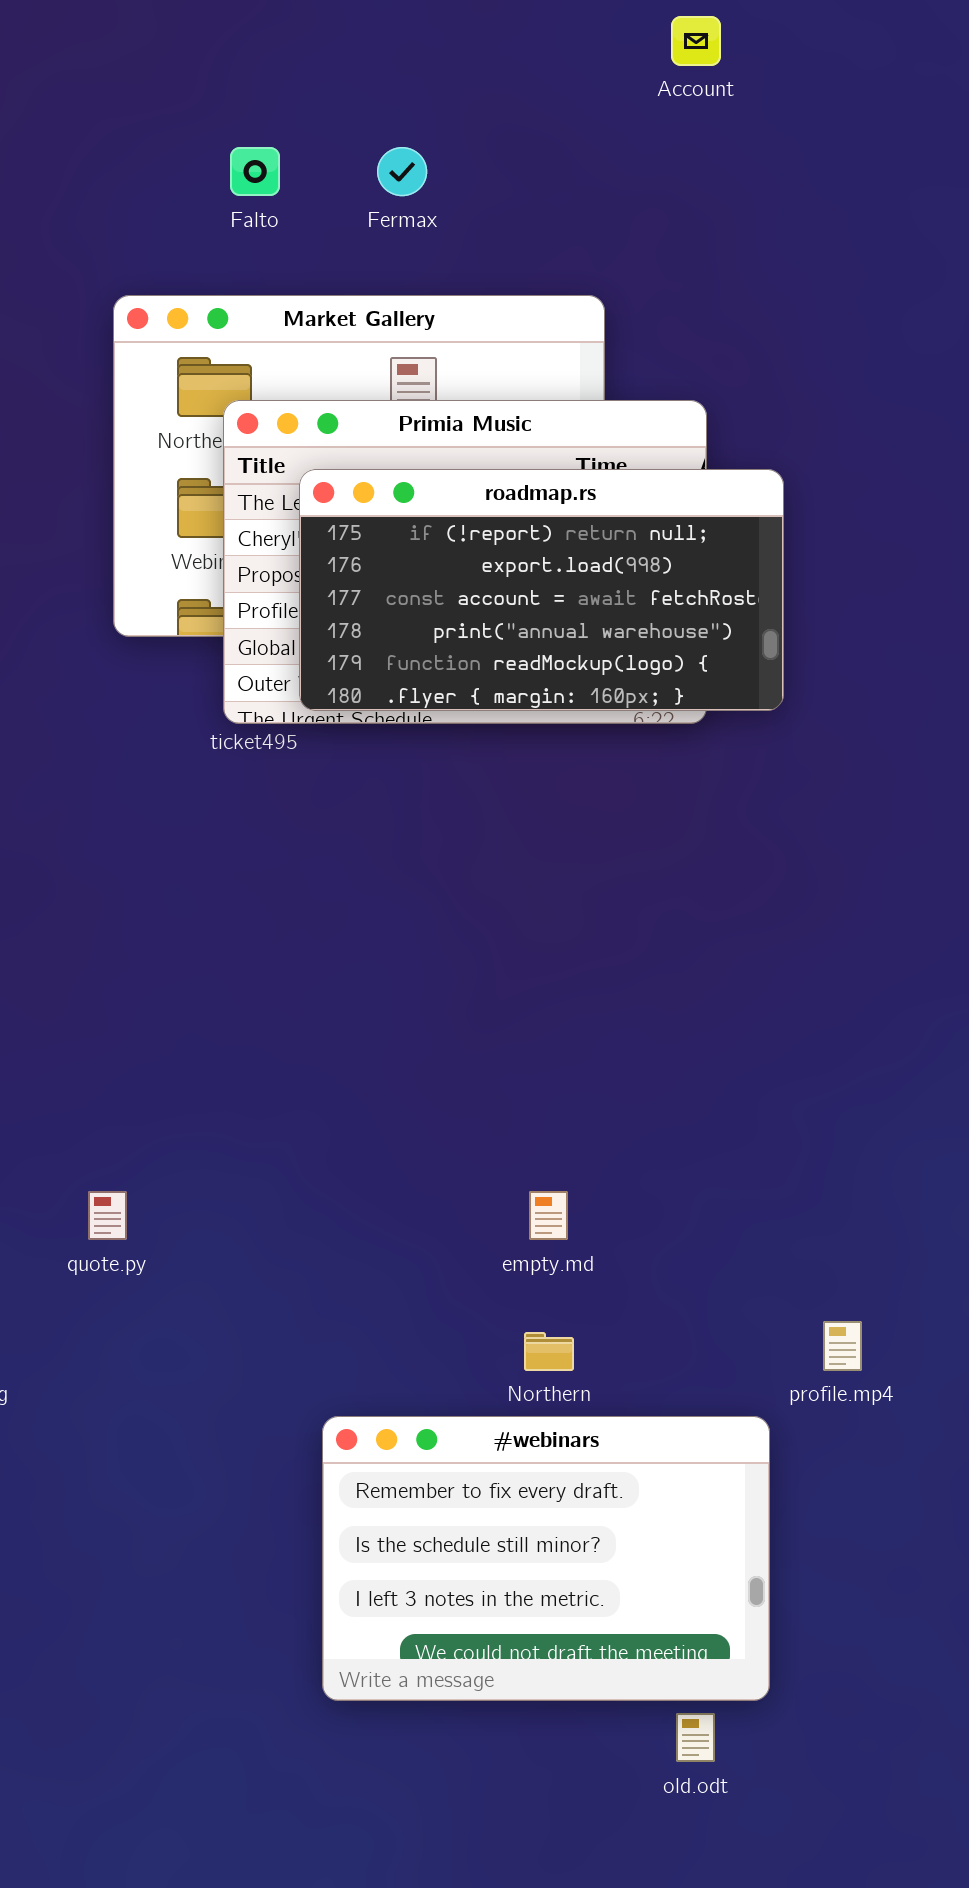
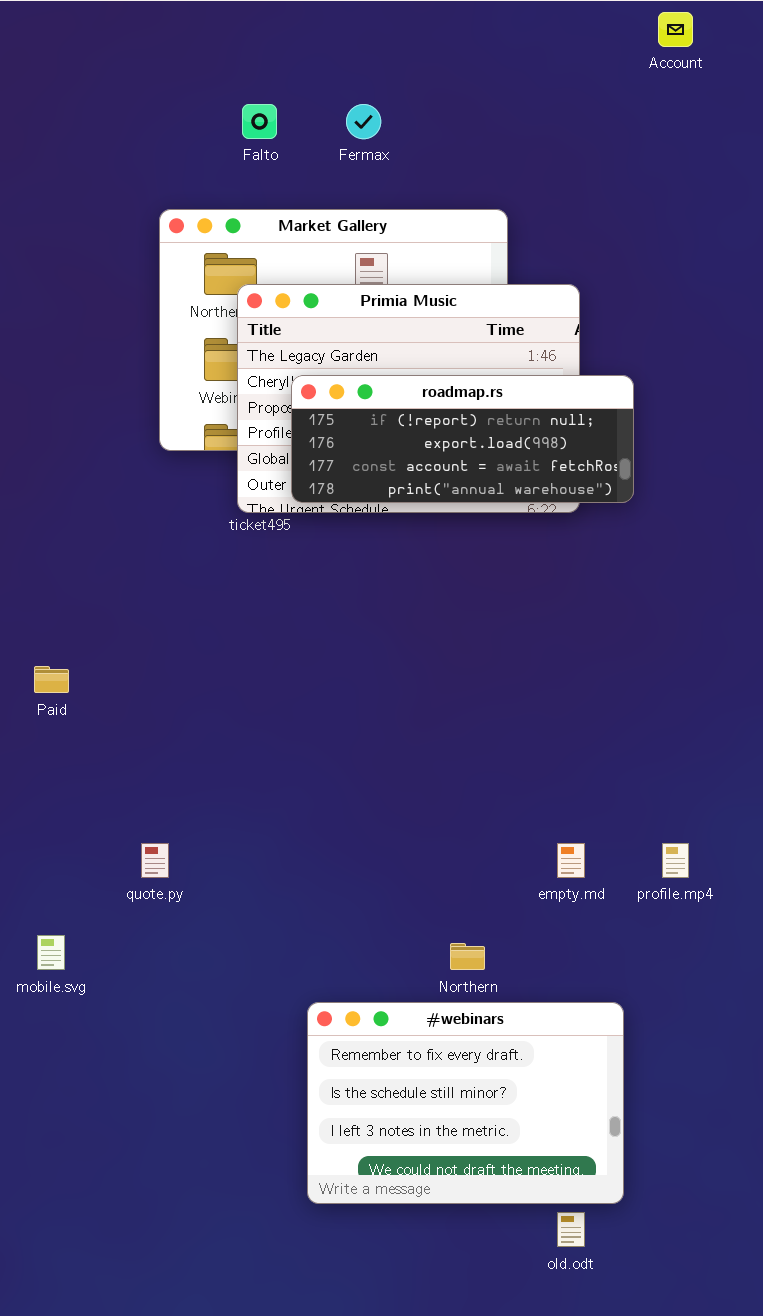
Account: [671,16,721,66] -> [658,12,693,47], moved
roadmap.rs: [299,469,784,711] -> [291,375,634,503], resized
empty.md: [529,1191,568,1240] -> [557,843,585,878], moved
profile.mp4: [823,1321,862,1371] -> [662,843,689,878], moved

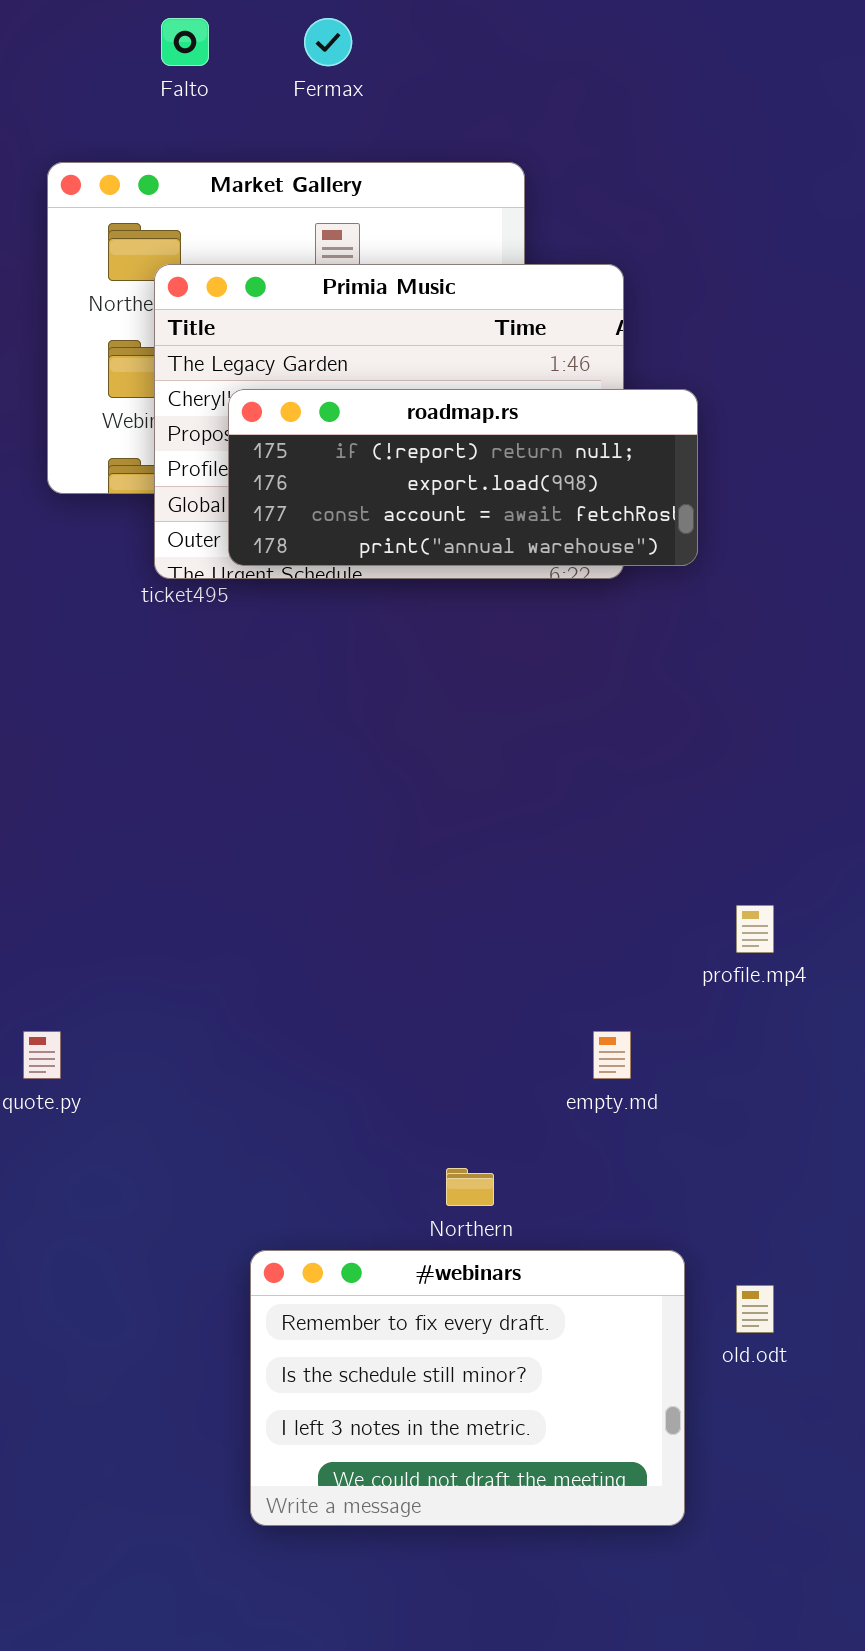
profile.mp4: [662,843,689,878] -> [736,905,774,953], moved
old.odt: [557,1212,585,1247] -> [736,1285,774,1333], moved

